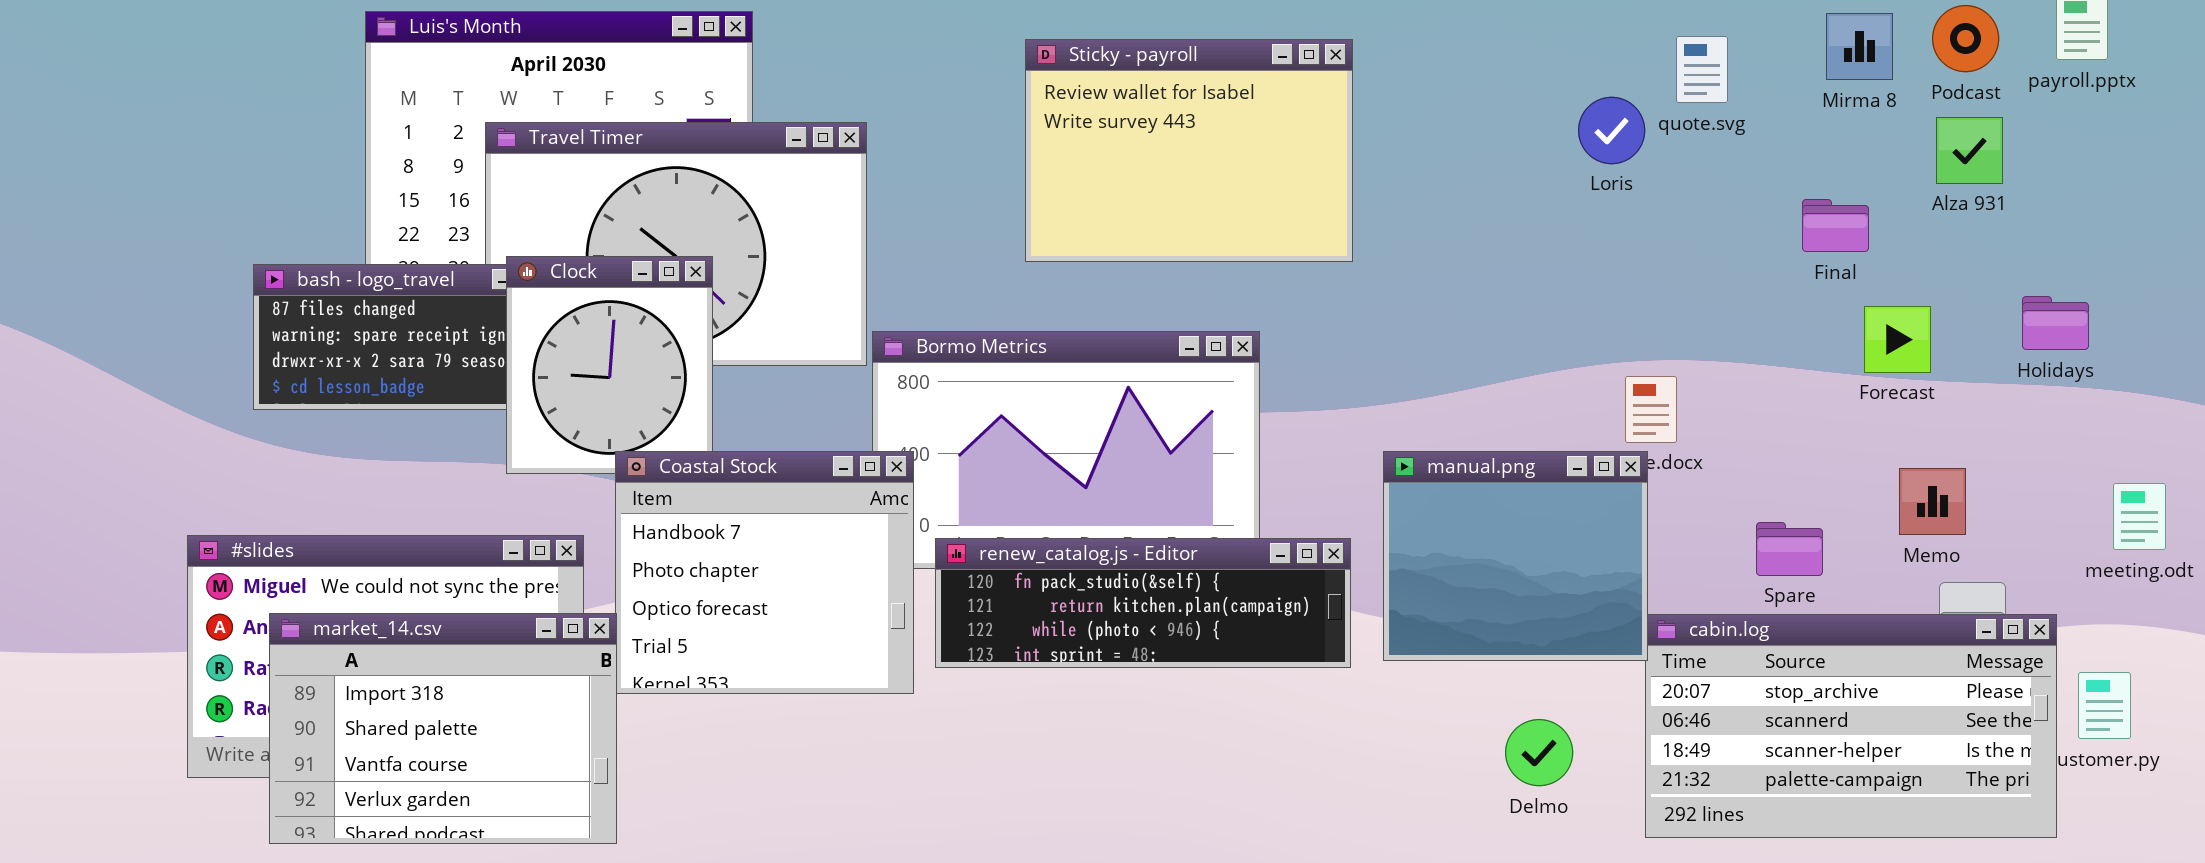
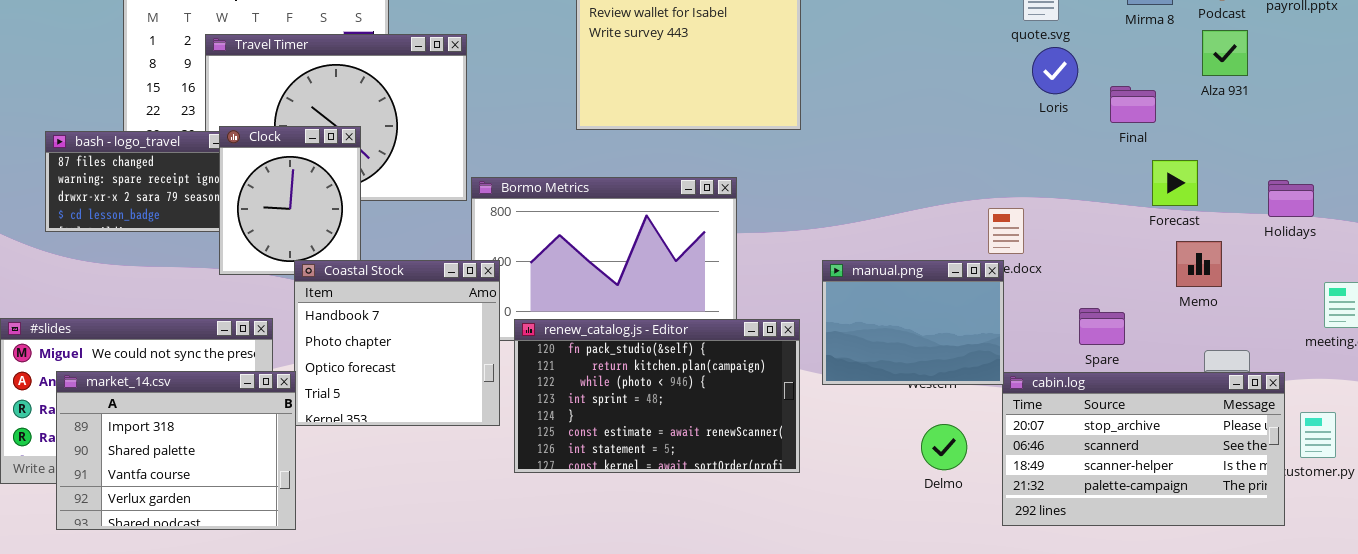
Loris: [1578,97,1645,164] -> [1032,47,1078,94], moved
Holidays: [2022,296,2089,350] -> [1268,180,1314,217], moved
manual.png: [1383,451,1648,661] -> [822,260,1004,385], resized
Memo: [1899,468,1966,535] -> [1176,241,1222,287], moved
renew_catalog.js - Editor: [935,538,1351,668] -> [514,319,800,473], resized
Delmo: [1505,719,1573,786] -> [921,424,967,470], moved

